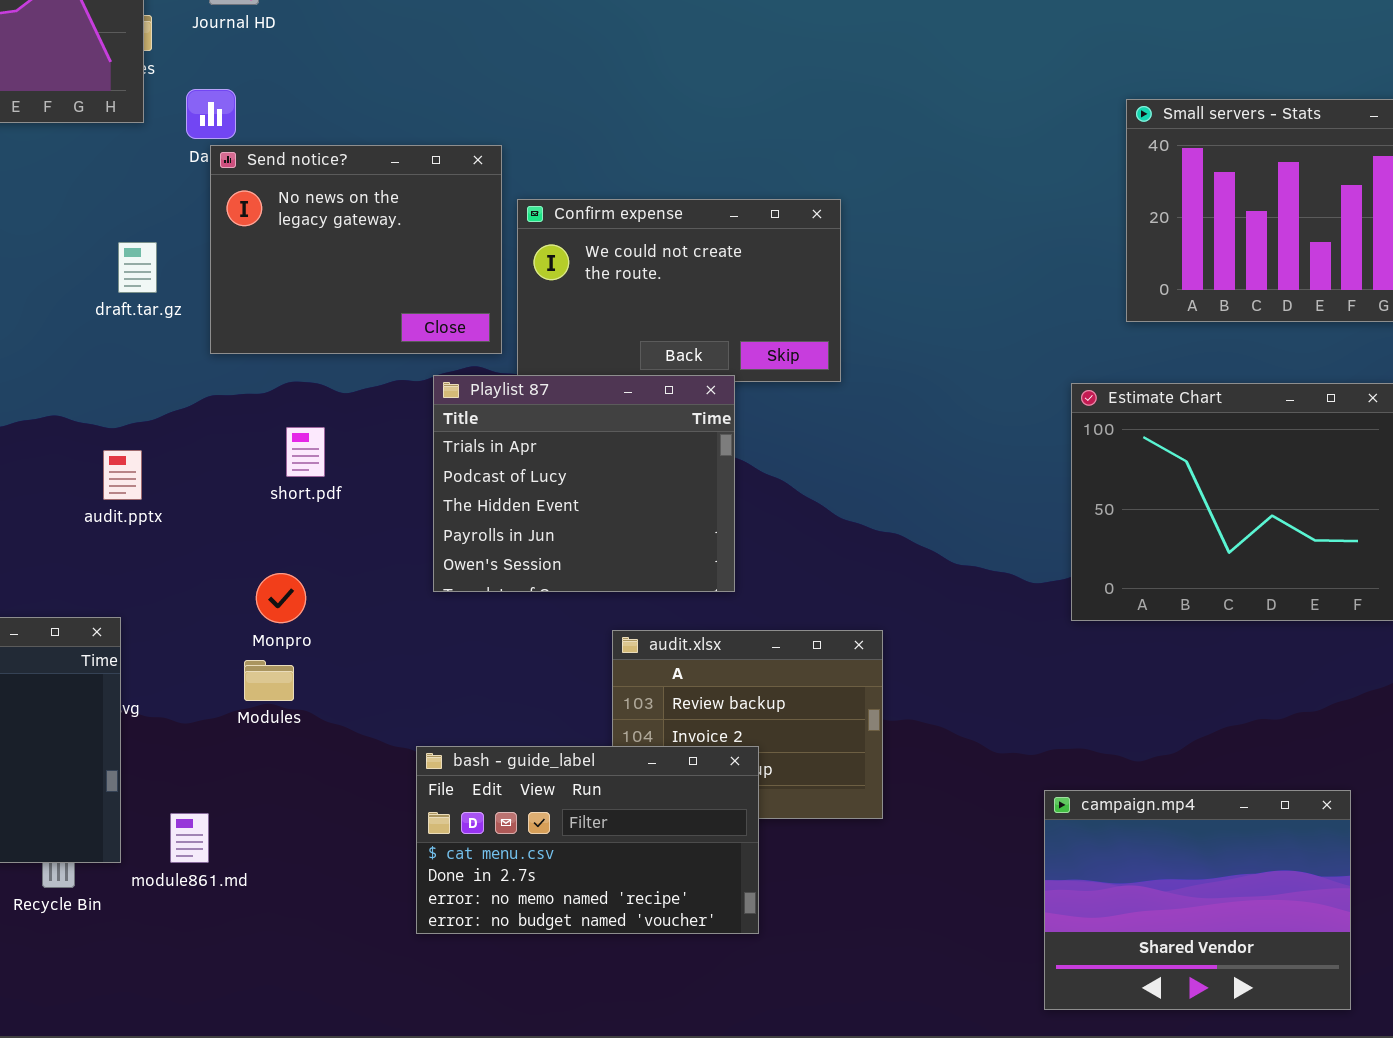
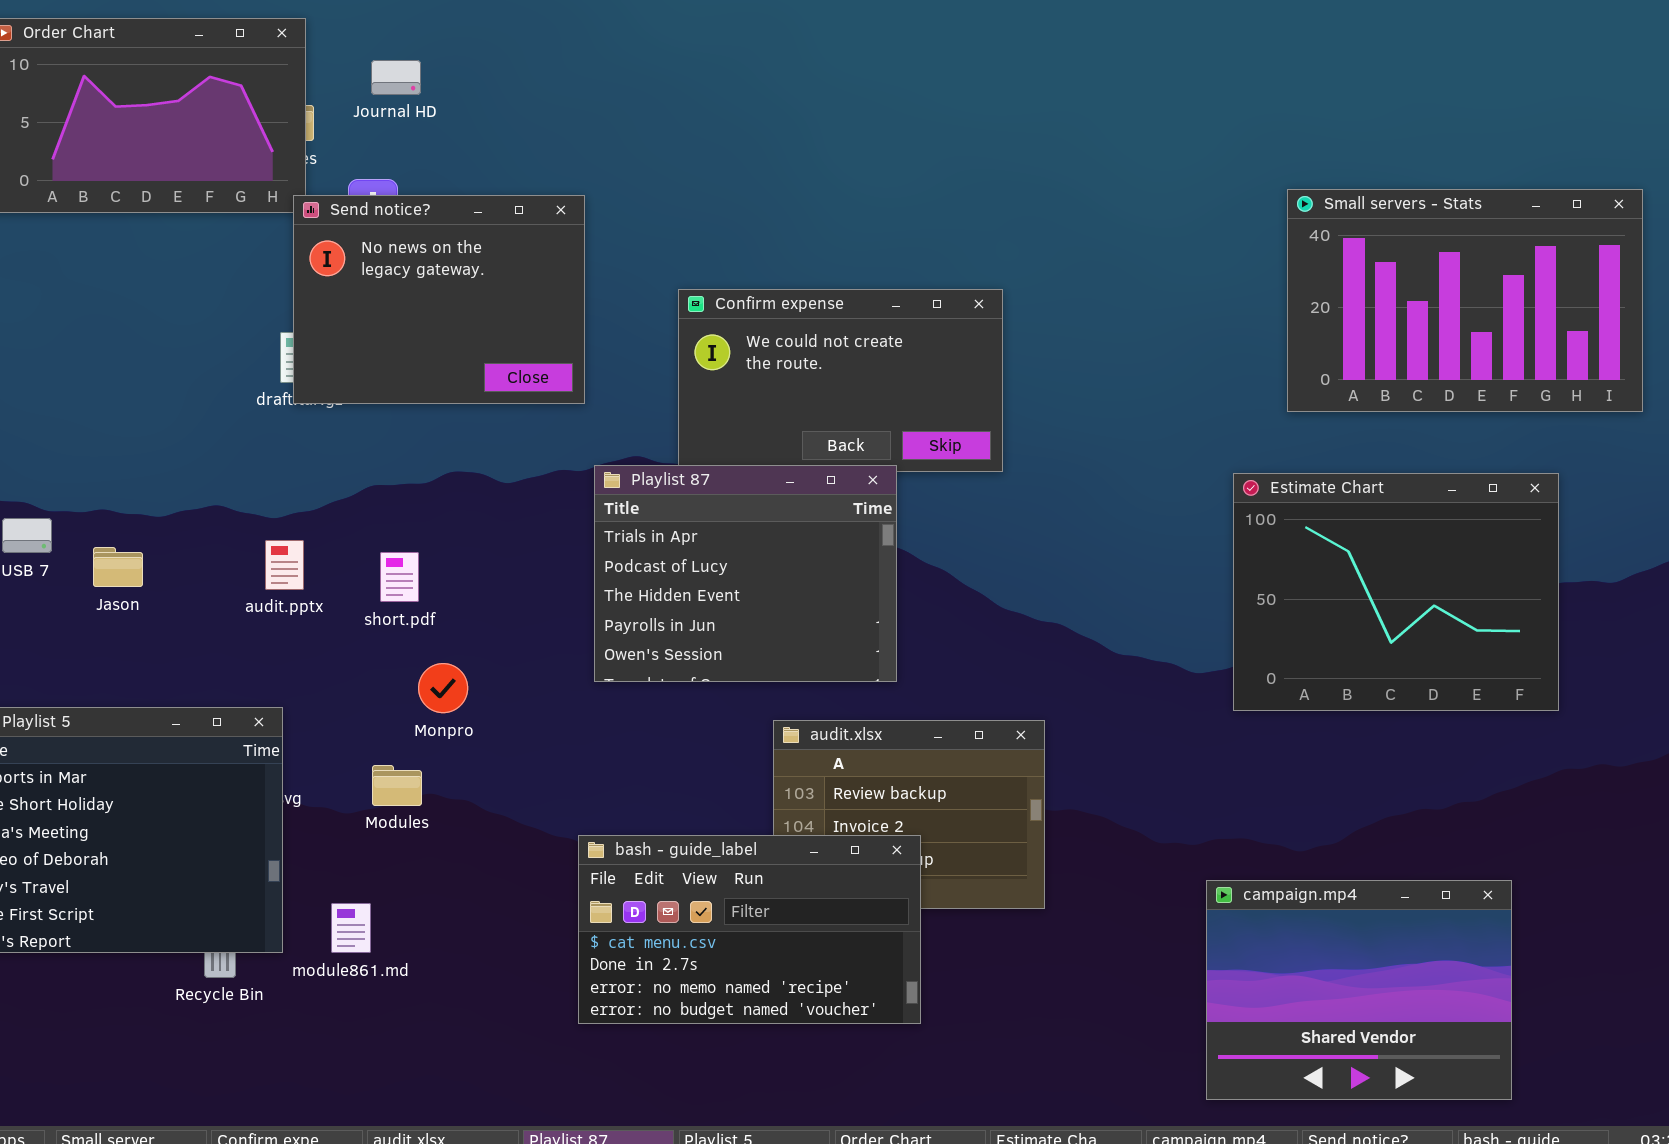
Send notice?: [210,145,502,354] -> [293,195,585,404], moved
short.pdf: [286,427,325,477] -> [380,552,419,602], moved
Modules: [244,660,294,701] -> [372,765,422,806], moved

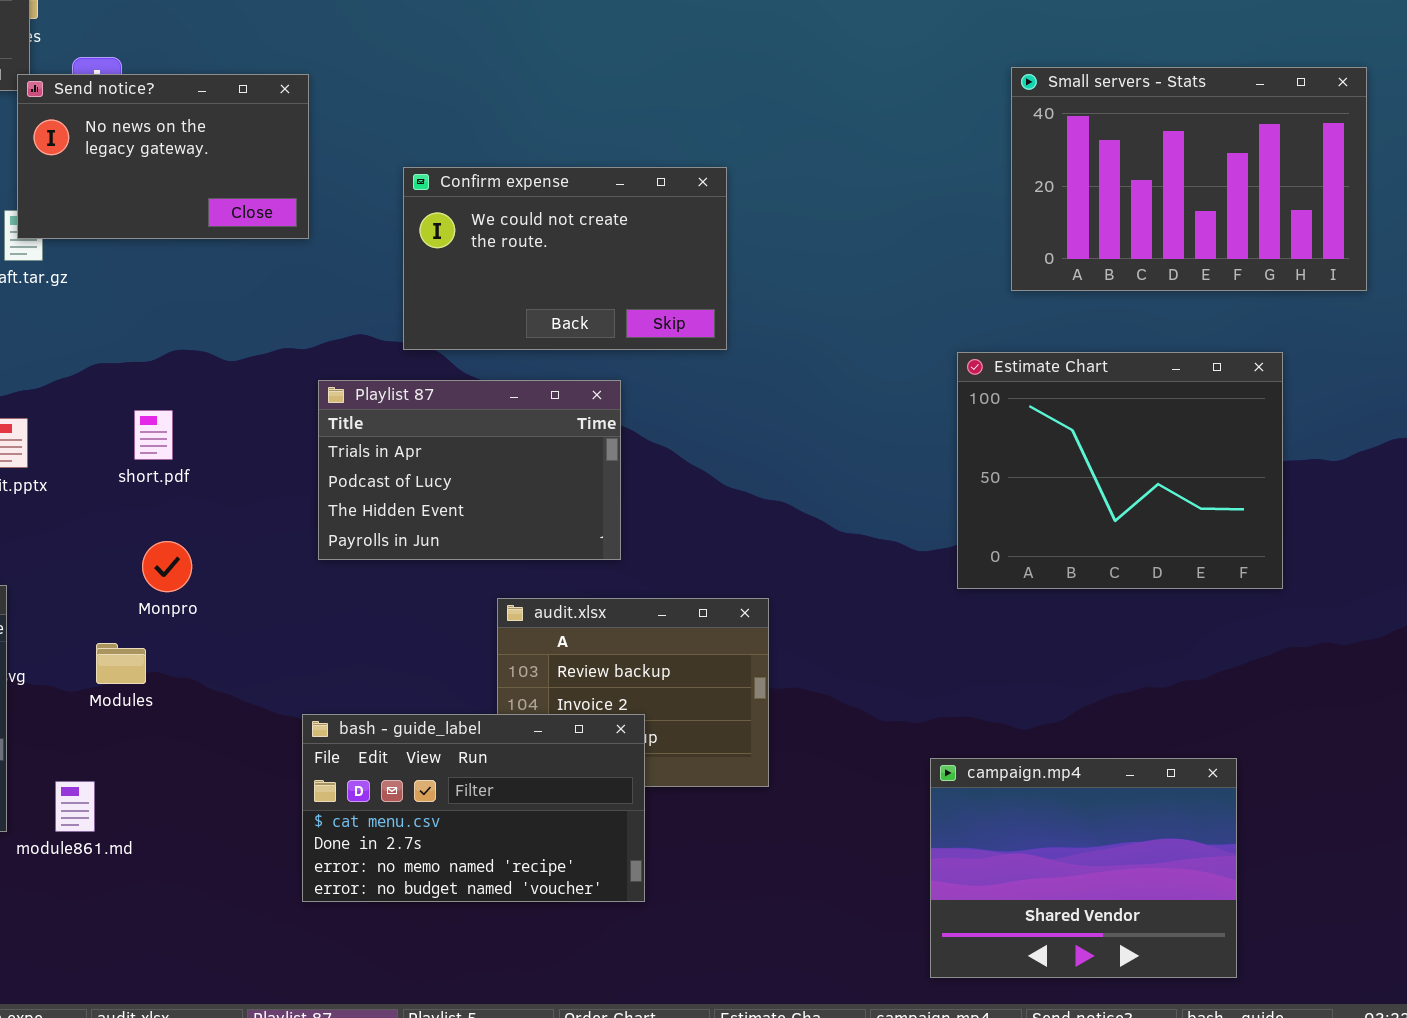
Send notice?: [293,195,585,404] -> [17,74,309,239], resized
Playlist 87: [594,465,897,682] -> [318,380,621,560], resized
short.pdf: [380,552,419,602] -> [134,410,173,460], moved

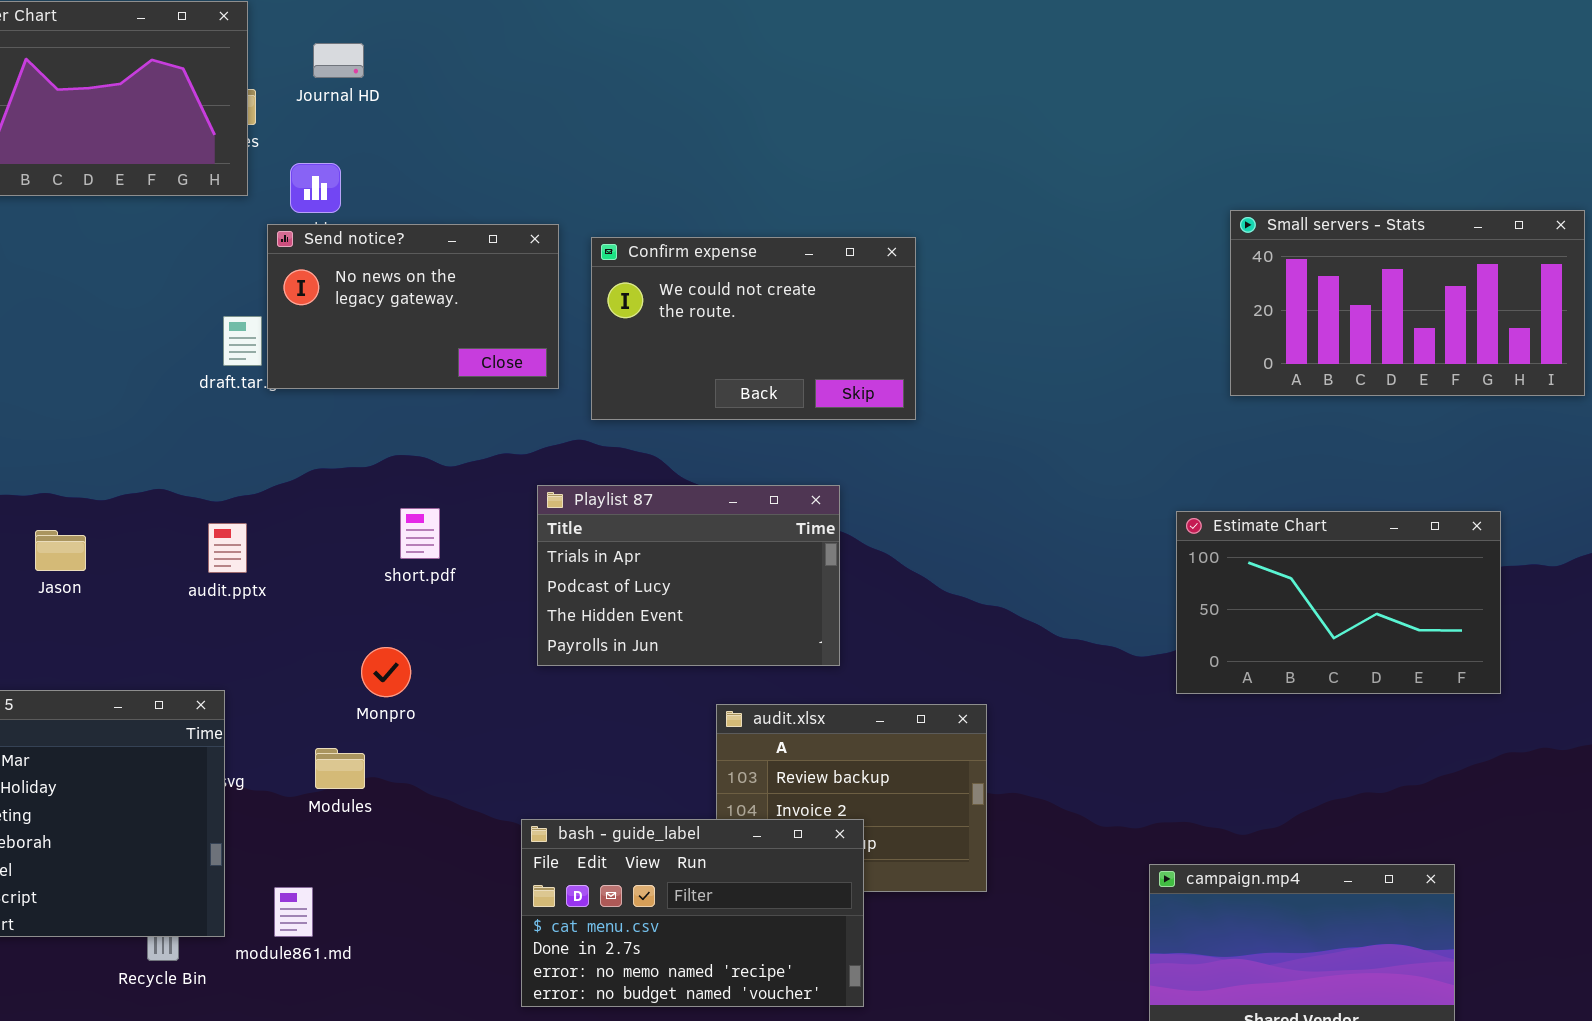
Small servers - Stats: [1011,67,1367,291] -> [1230,210,1585,396], resized
Send notice?: [17,74,309,239] -> [267,224,559,389], moved
Confirm expense: [403,167,727,350] -> [591,237,916,420], moved
Estimate Chart: [957,352,1283,589] -> [1176,511,1501,694], resized
short.pdf: [134,410,173,460] -> [400,508,440,559], moved

